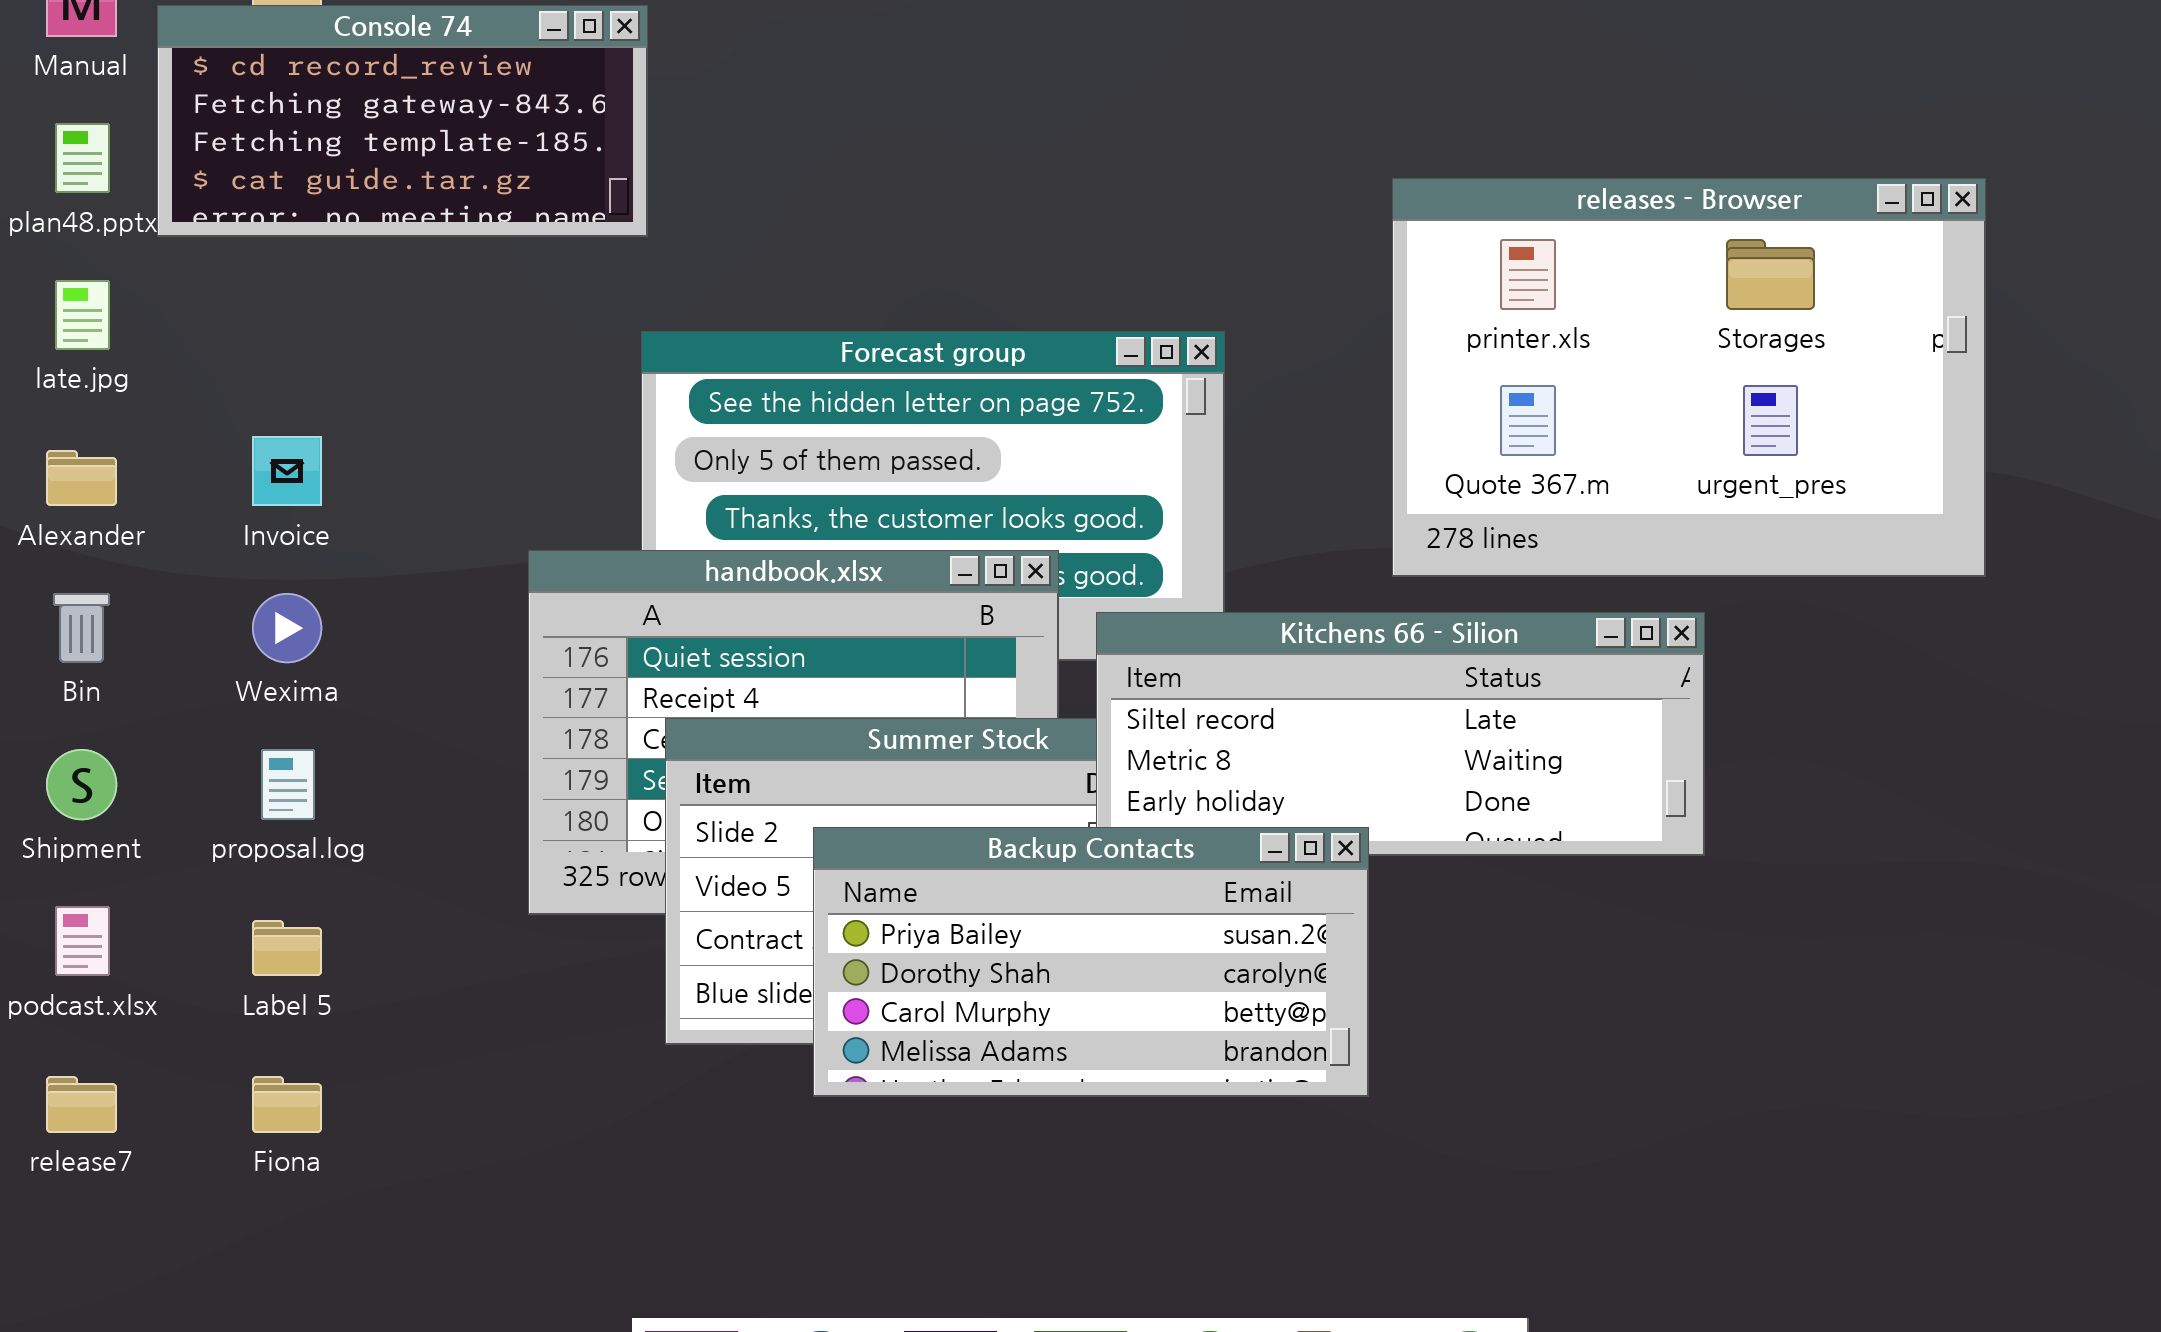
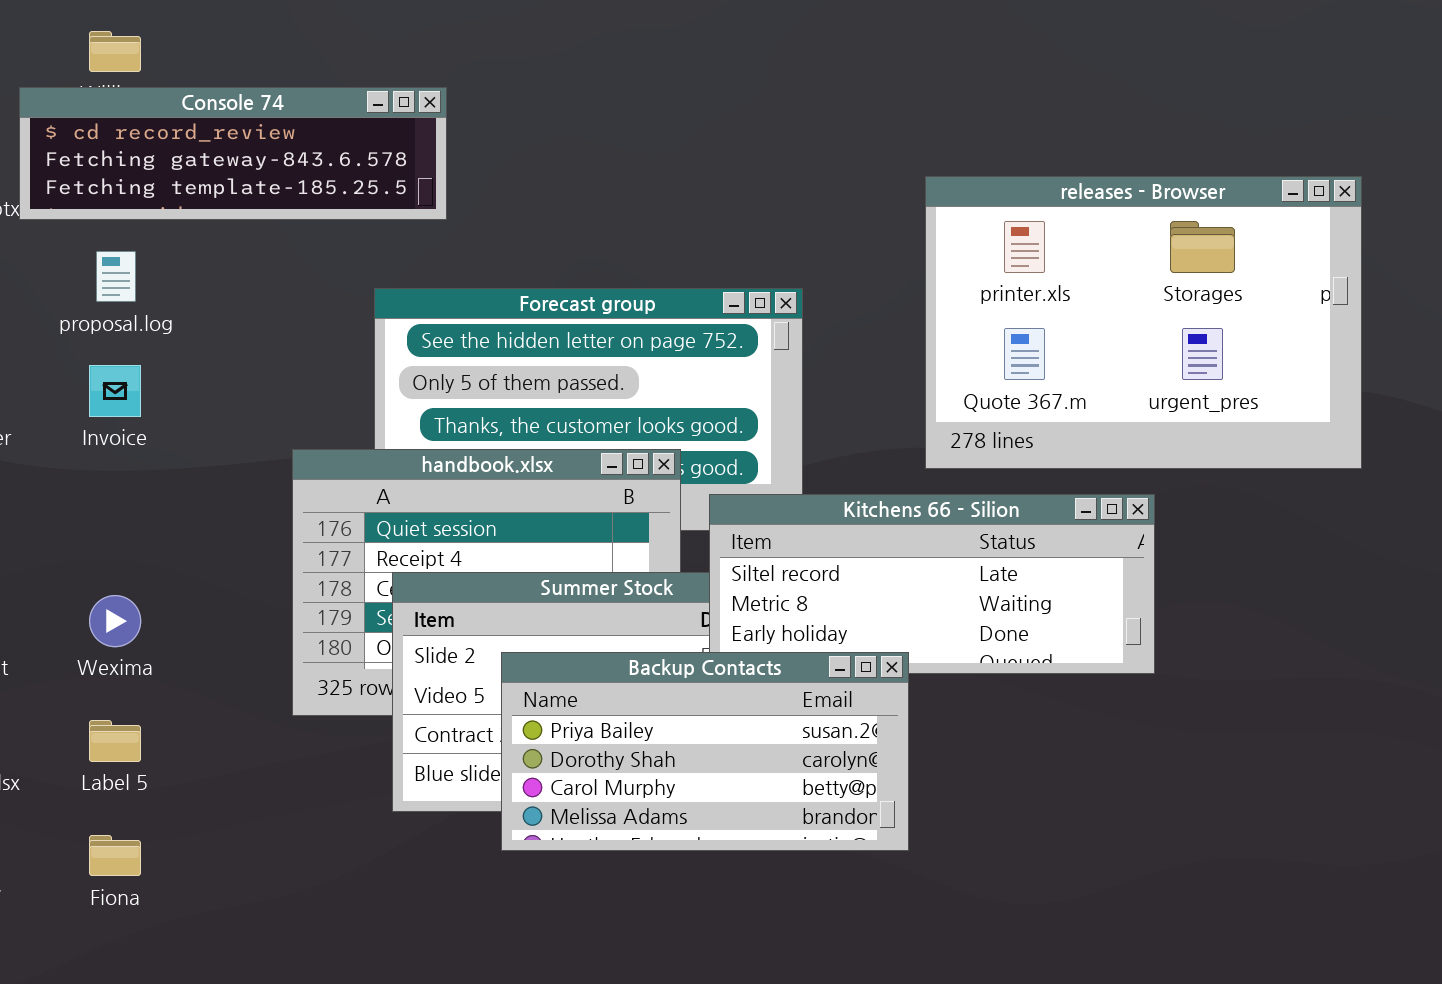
Console 74: [157,5,648,237] -> [19,87,447,220], resized
Wexima: [252,593,322,663] -> [89,595,141,647], moved
proposal.log: [261,749,315,820] -> [96,251,136,302], moved

